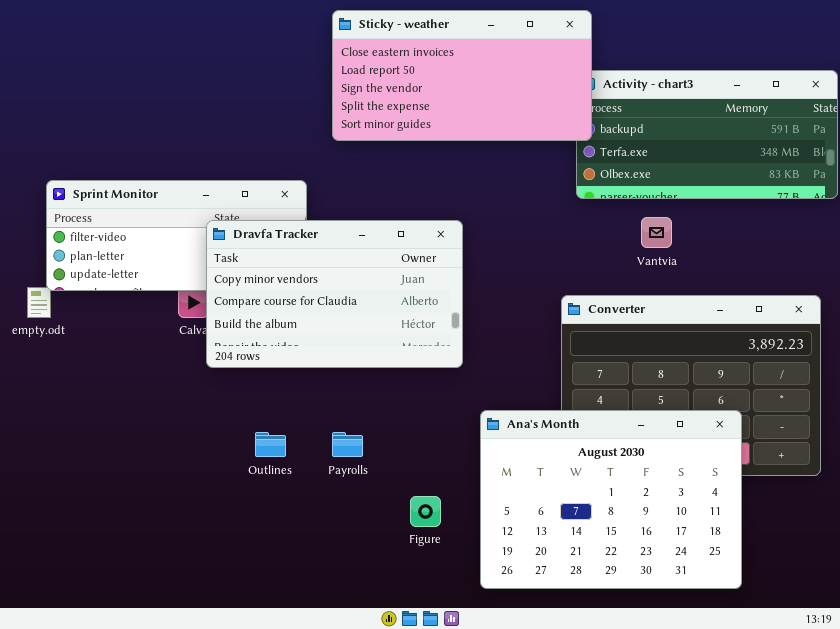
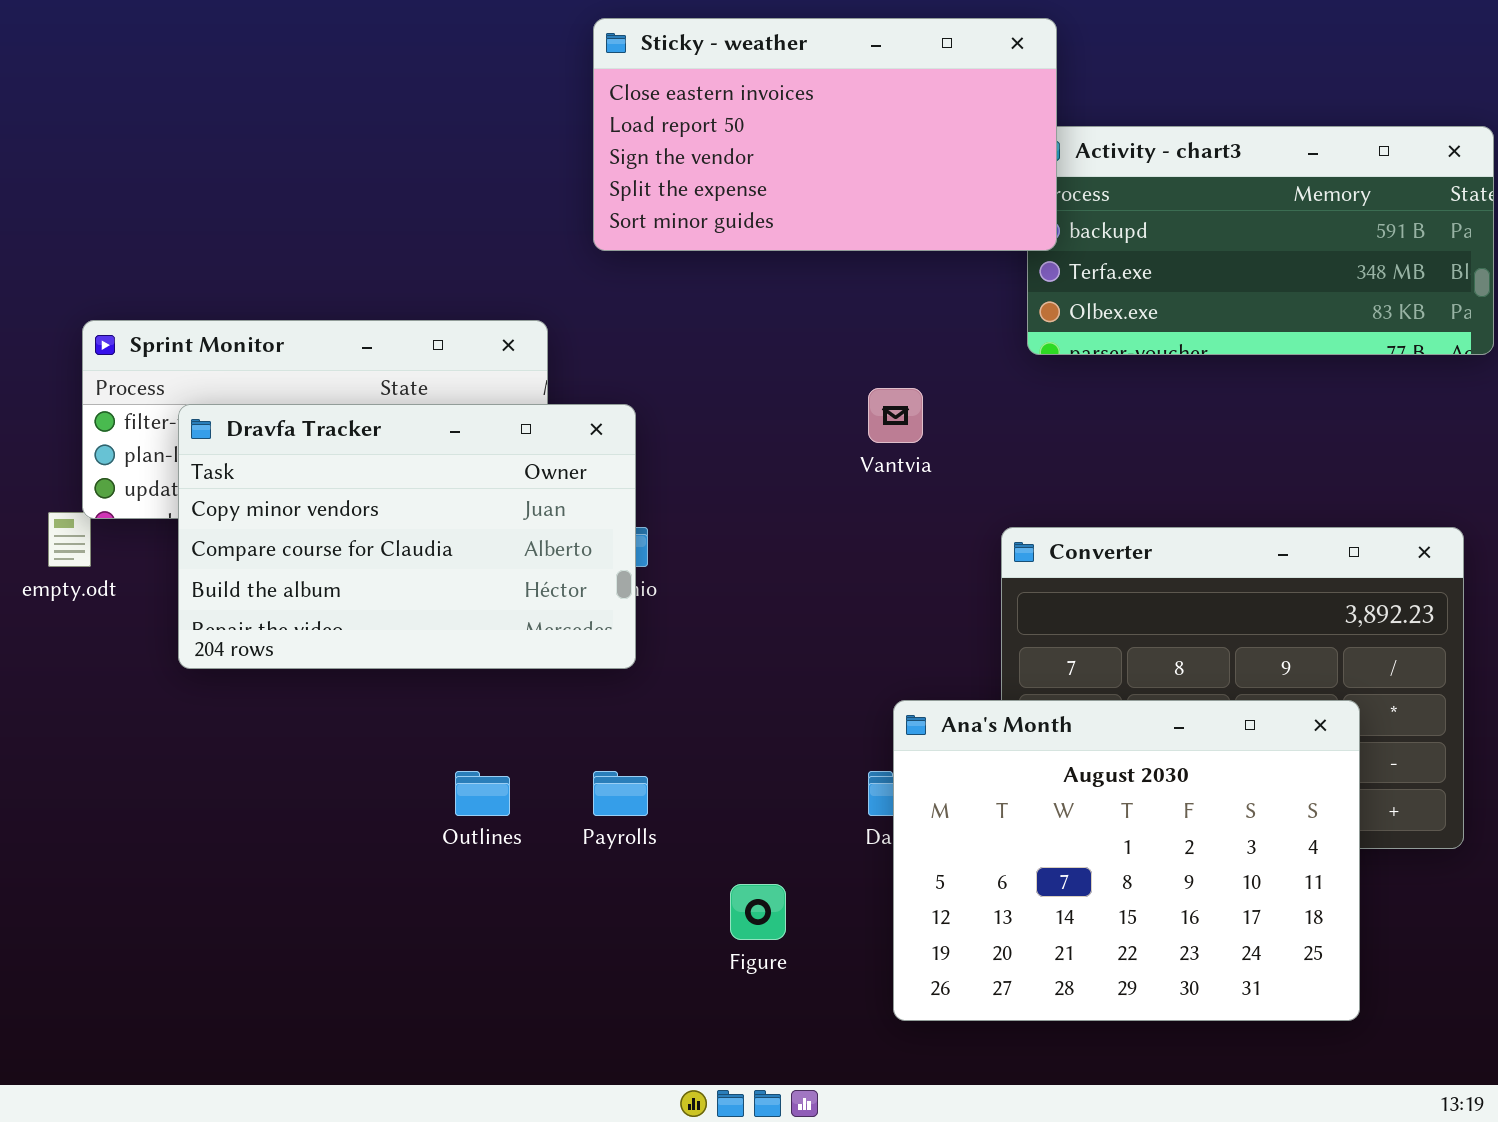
Vantvia: [641,217,672,248] -> [868,388,923,443], moved
Dravfa Tracker: [206,220,463,368] -> [178,404,636,669], moved
Ana's Month: [480,410,742,589] -> [893,700,1360,1021], moved

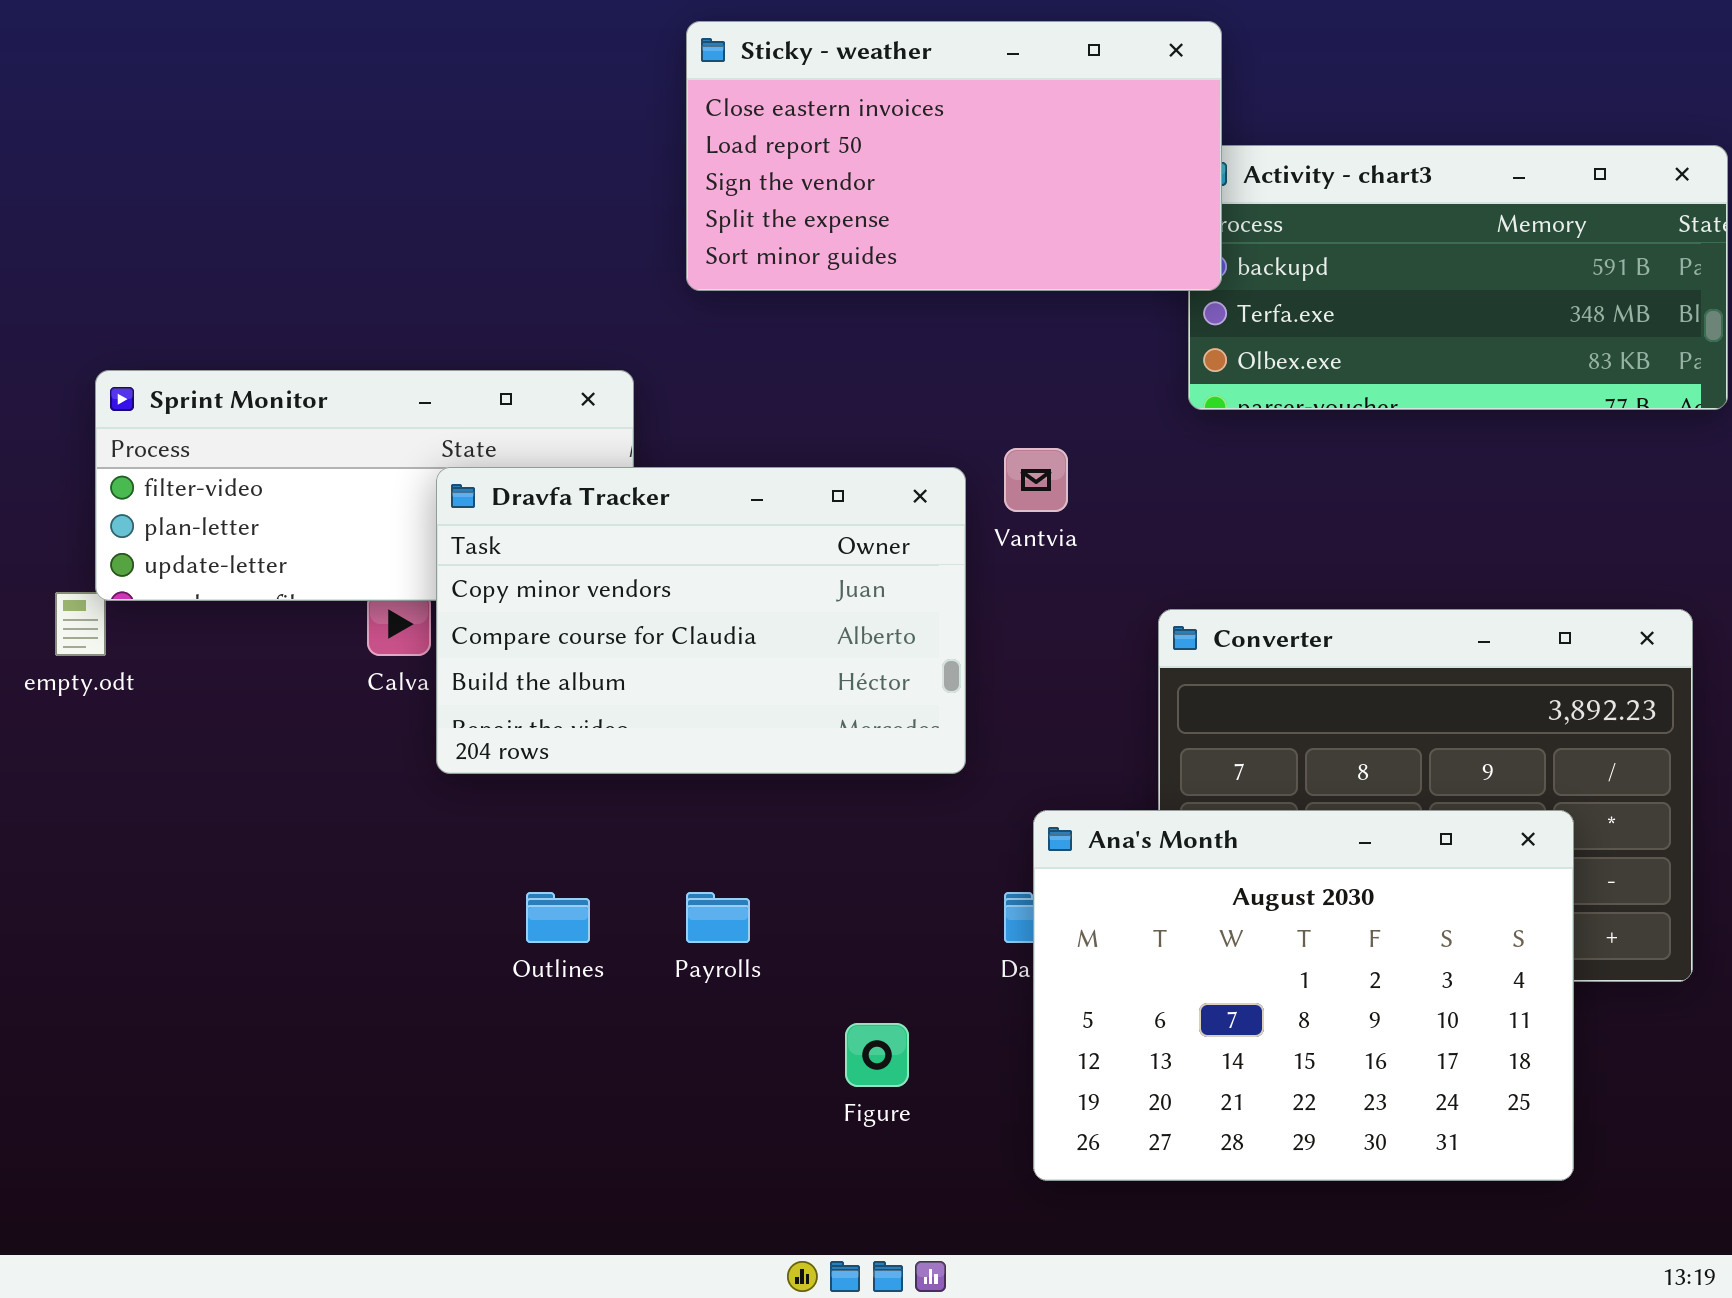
Dravfa Tracker: [178,404,636,669] -> [436,467,966,774], moved

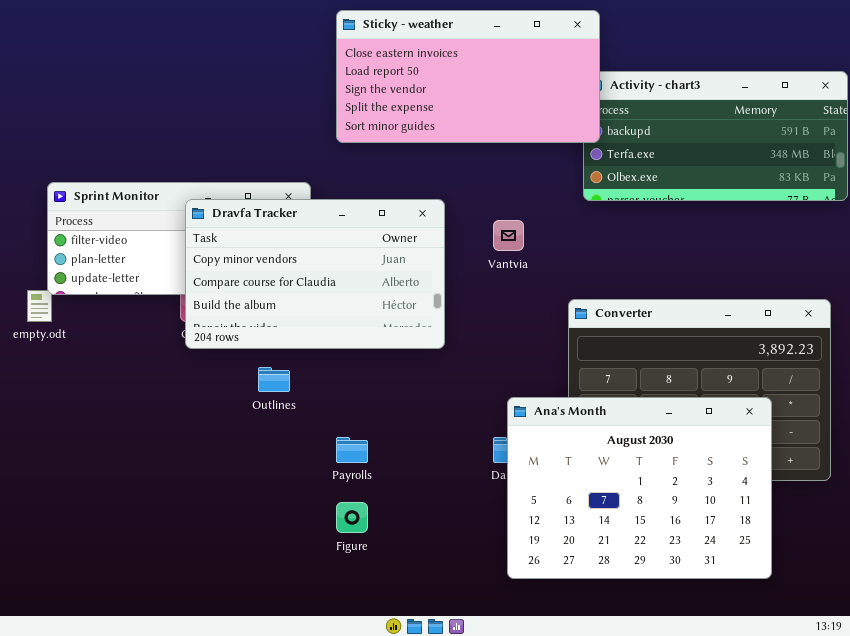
Dravfa Tracker: [436,467,966,774] -> [185,199,445,349], moved
Outlines: [526,892,590,943] -> [258,367,290,392], moved
Figure: [845,1023,909,1087] -> [336,502,368,533], moved

